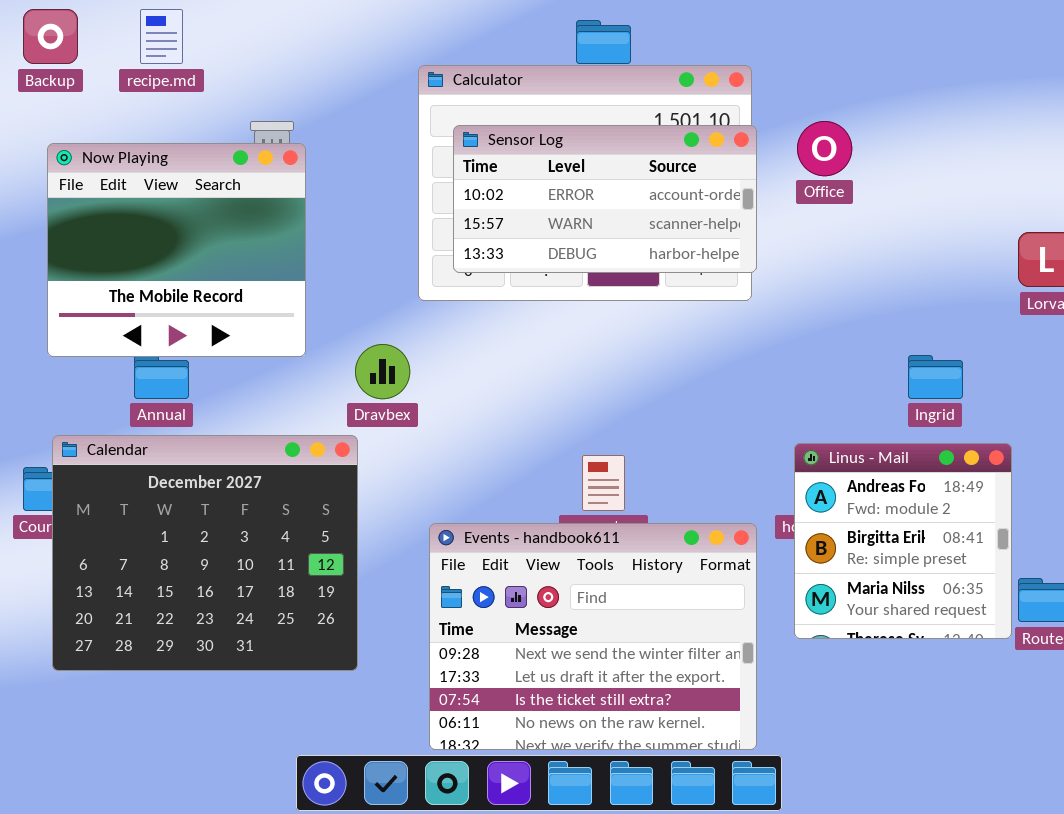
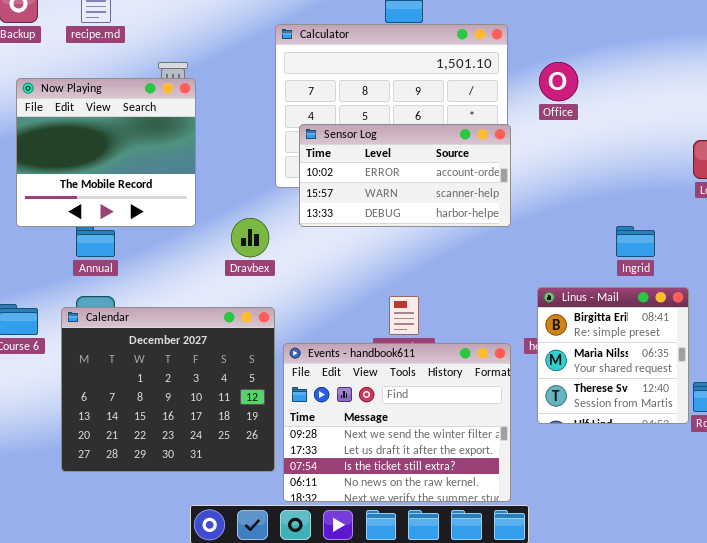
Sensor Log: [453,125,757,273] -> [299,124,511,227], moved
Calendar: [52,435,358,671] -> [61,307,275,472], moved
Linus - Mail: [794,443,1012,639] -> [537,287,689,424], scrolled down 1 row

